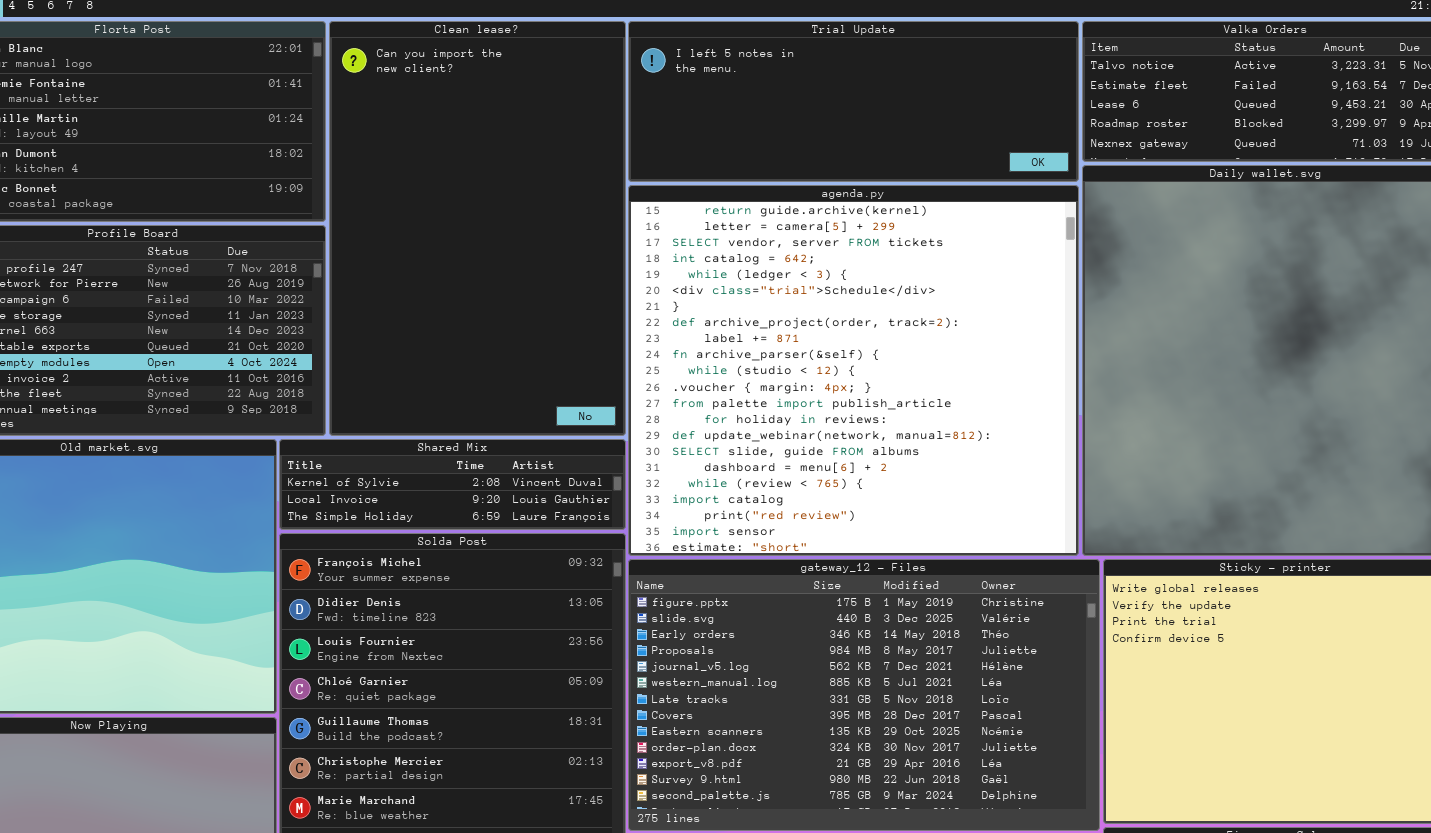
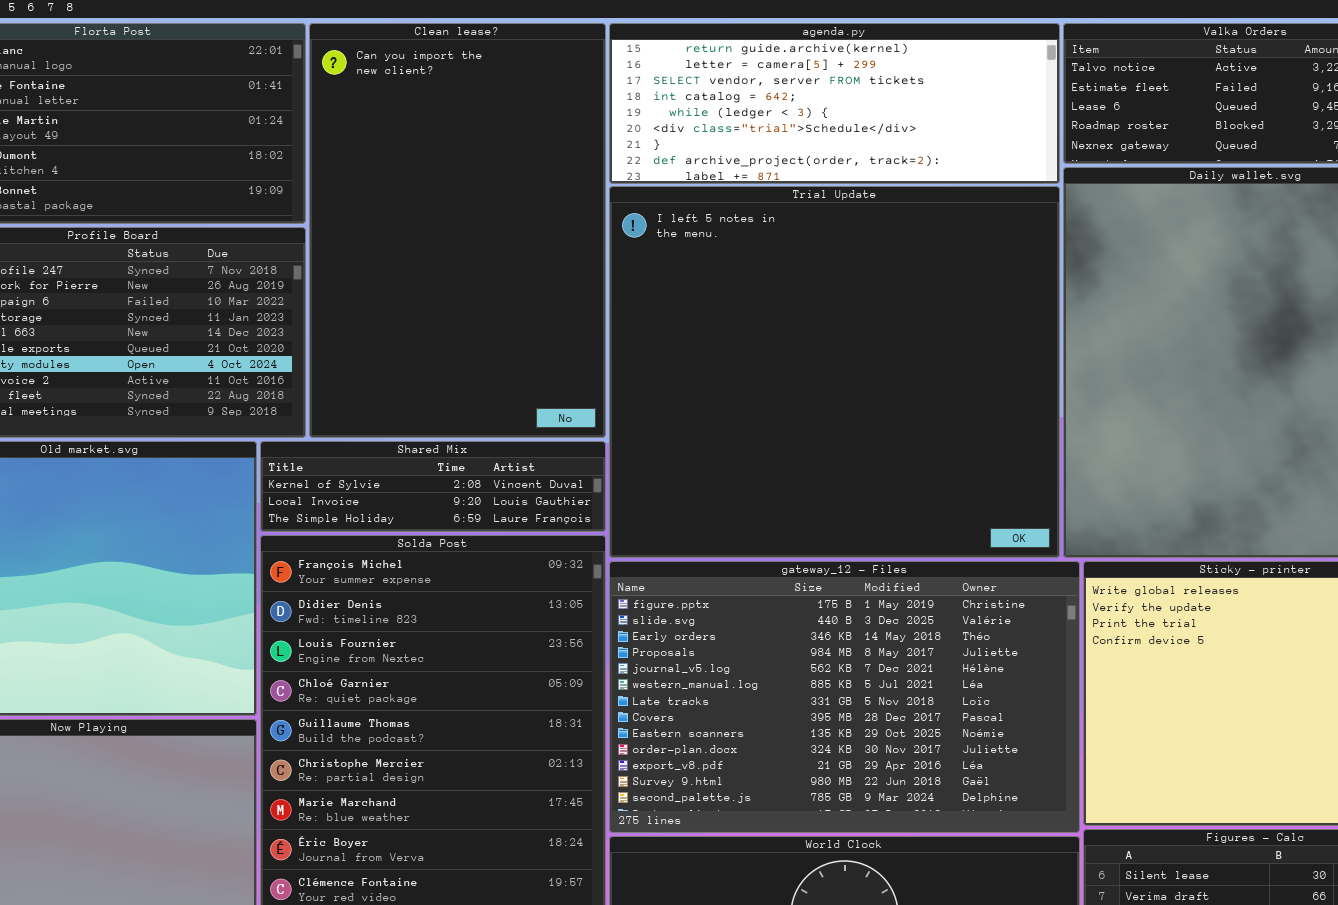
Trial Update: [628,21,1079,182] -> [609,186,1060,558], moved, resized
agenda.py: [628,185,1079,556] -> [609,23,1060,184], moved, resized

